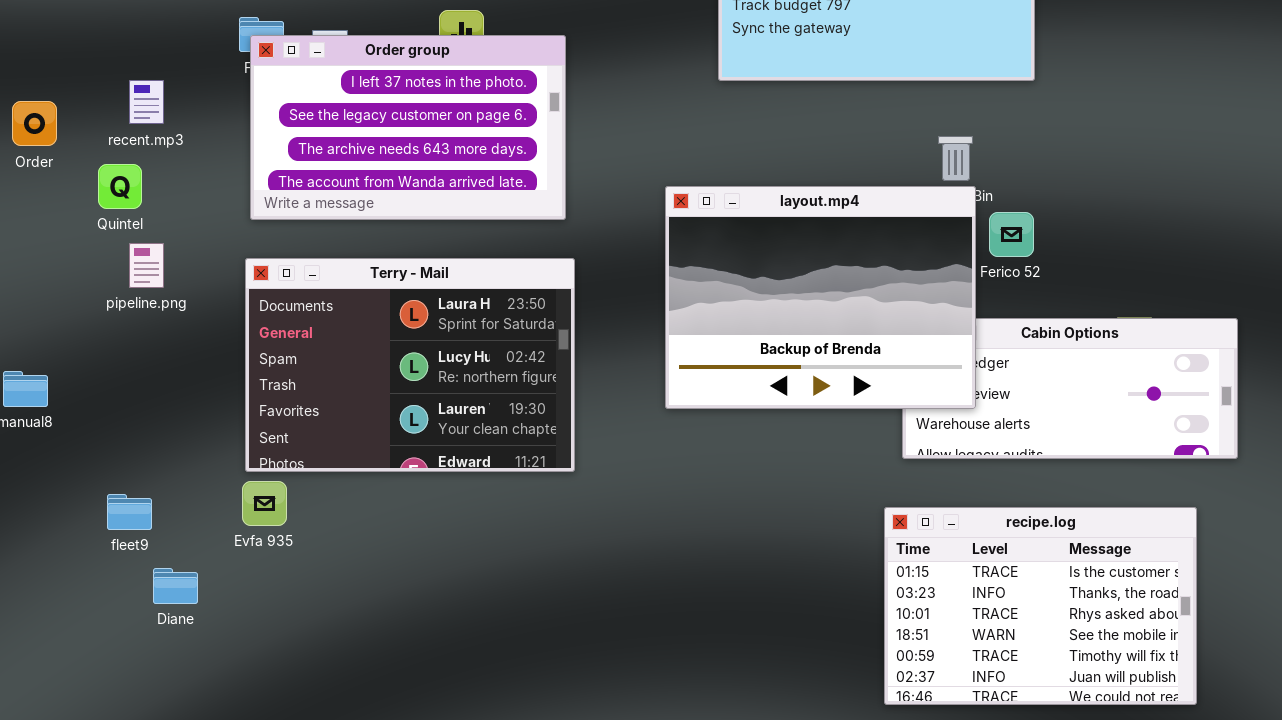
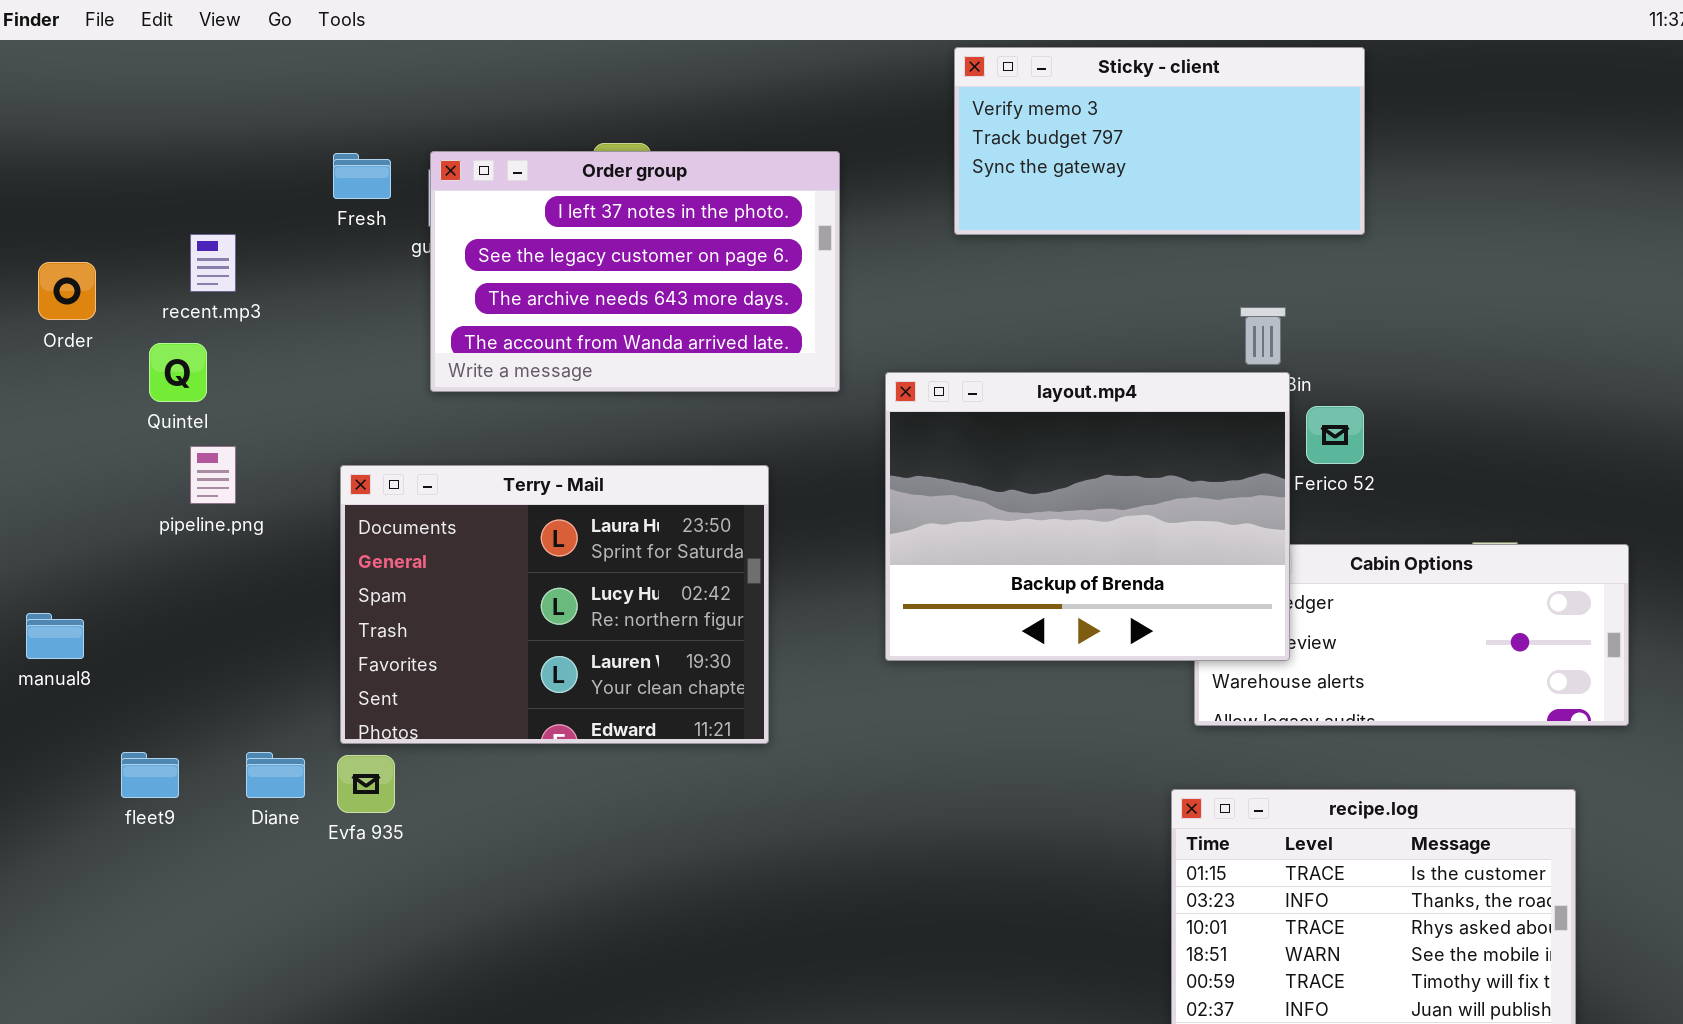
Order group: [250,35,566,220] -> [430,151,840,392], moved
fleet9: [107,494,152,530] -> [121,752,179,798], moved
Diane: [153,568,198,604] -> [246,752,305,798], moved

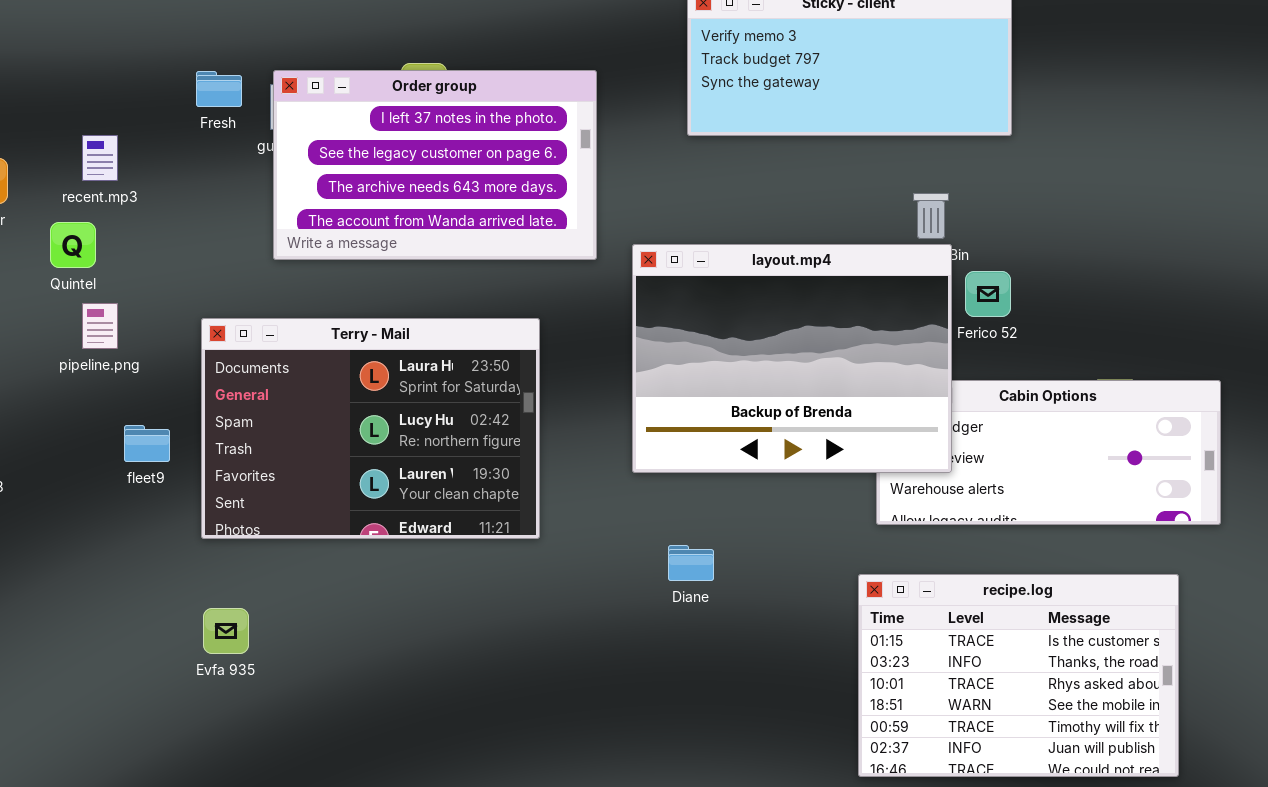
fleet9: [121,752,179,798] -> [124,425,170,462], moved
Diane: [246,752,305,798] -> [668,545,714,581], moved
Evfa 935: [337,755,395,813] -> [203,608,249,654], moved

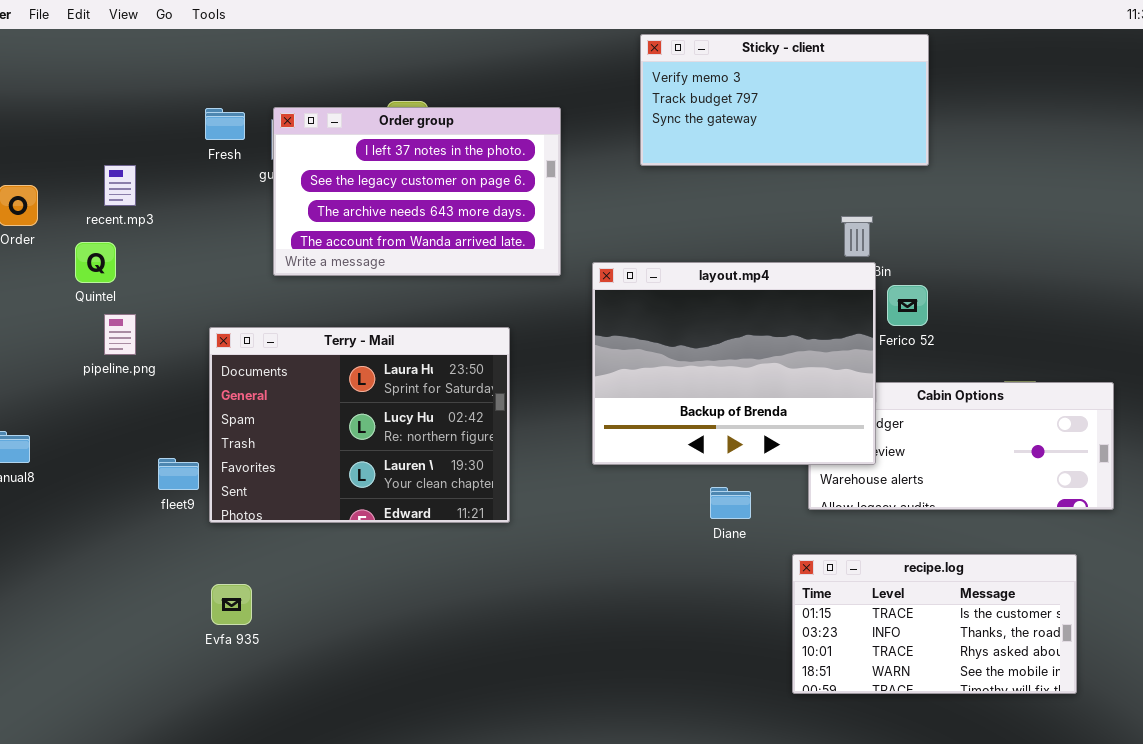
fleet9: [124,425,170,462] -> [158,458,199,490], moved
Diane: [668,545,714,581] -> [710,487,751,519], moved
recipe.log: [858,574,1179,777] -> [792,554,1077,694], resized

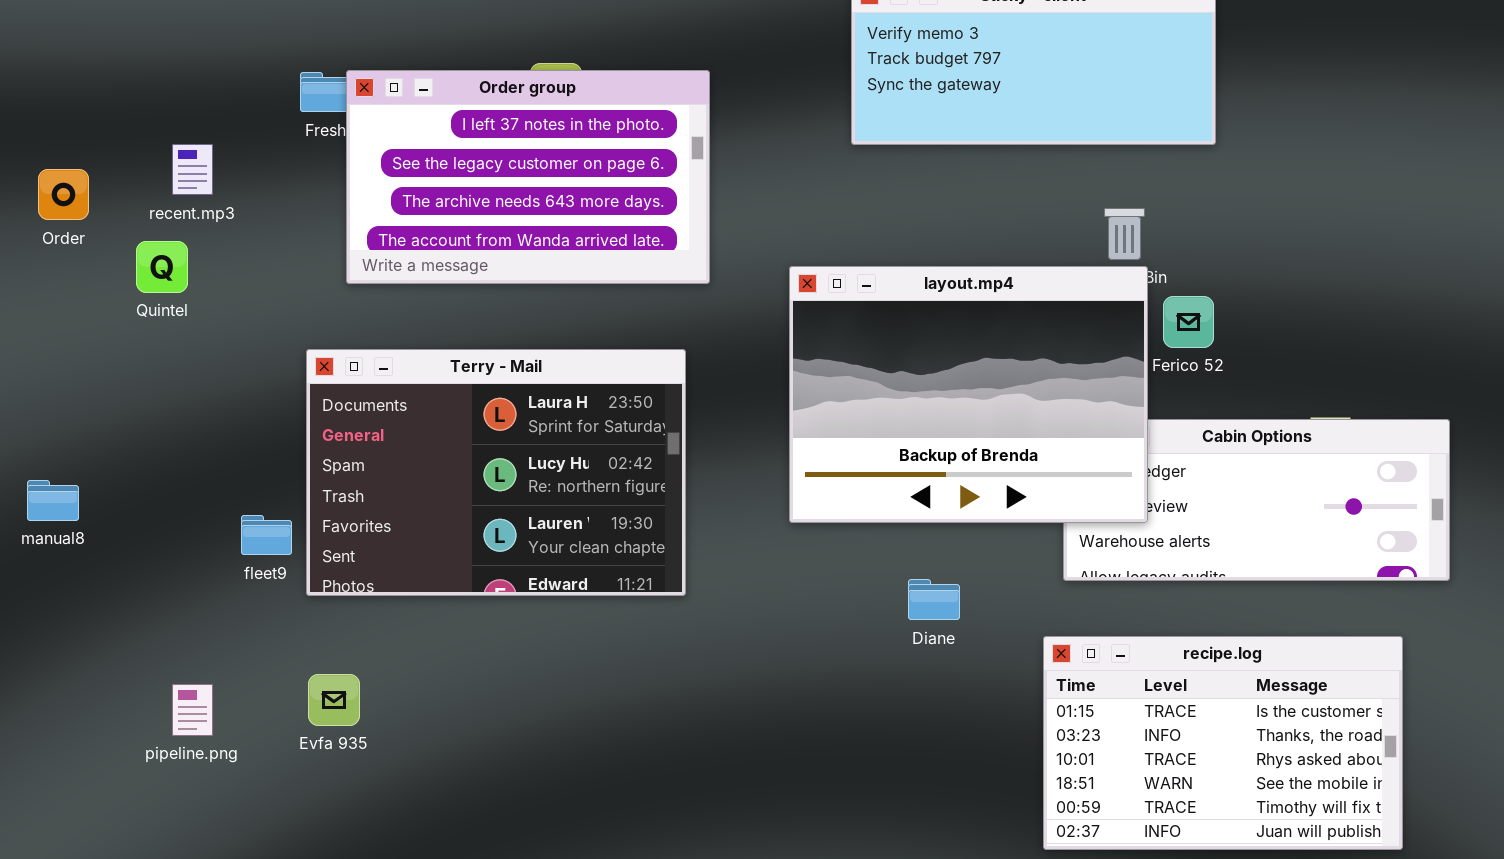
Order group: [273,107,561,276] -> [346,70,710,284], moved
pipeline.png: [104,314,136,355] -> [172,684,213,736], moved
Diane: [710,487,751,519] -> [908,579,960,620], moved
recipe.log: [792,554,1077,694] -> [1043,636,1403,850], resized

